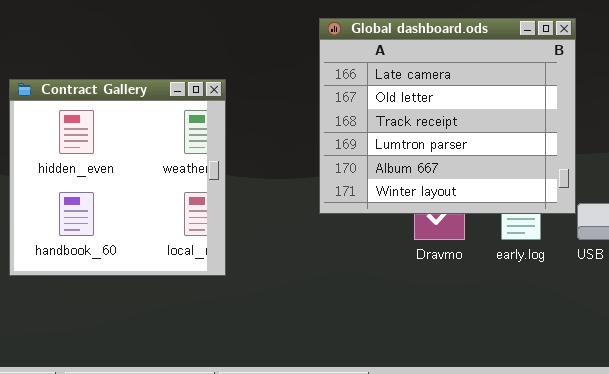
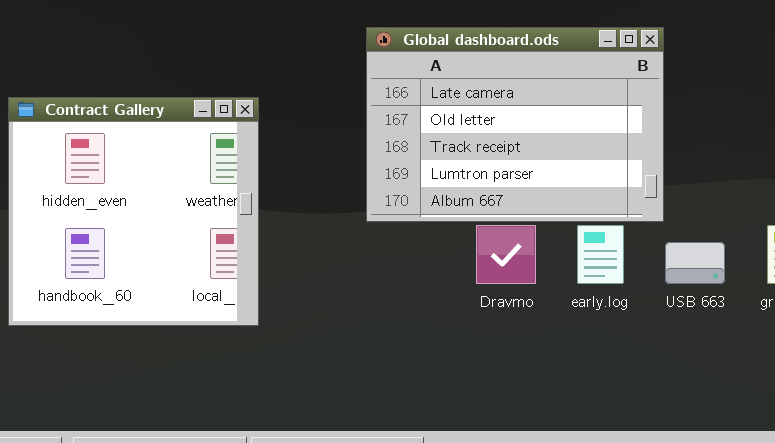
Global dashboard.ods: [319,18,576,214] -> [366,27,664,222], resized

